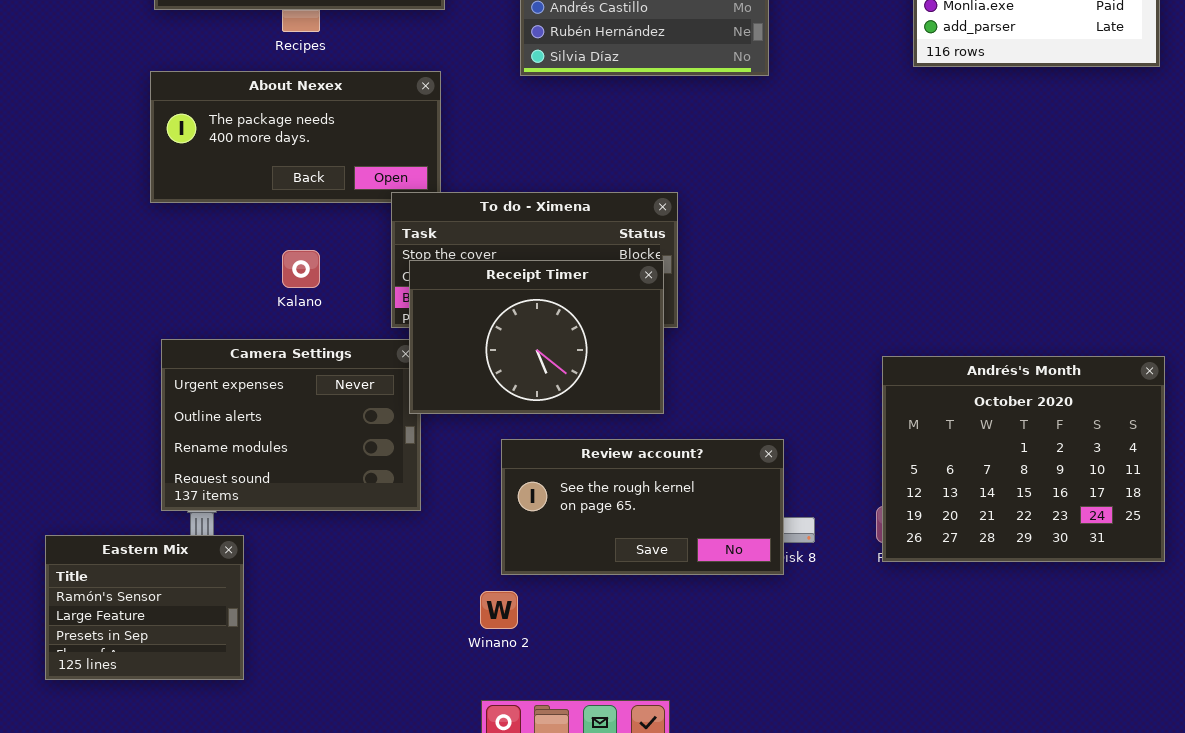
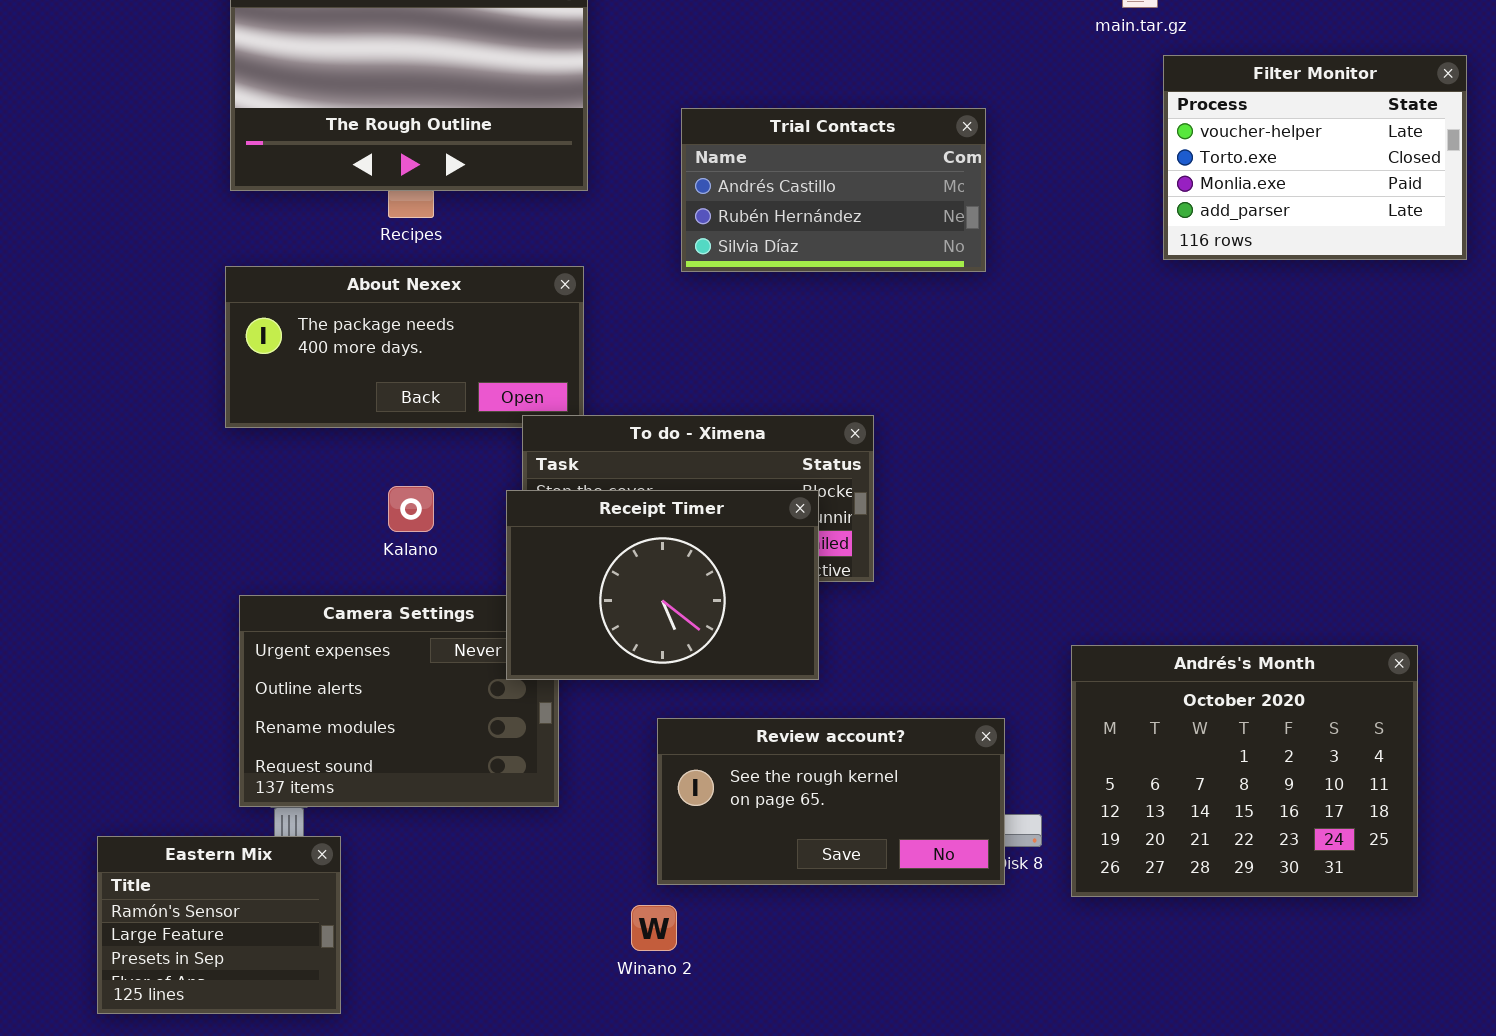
Receipt Timer: [409,260,664,414] -> [506,490,819,680], moved
Andrés's Month: [882,356,1165,562] -> [1071,645,1418,897], moved

